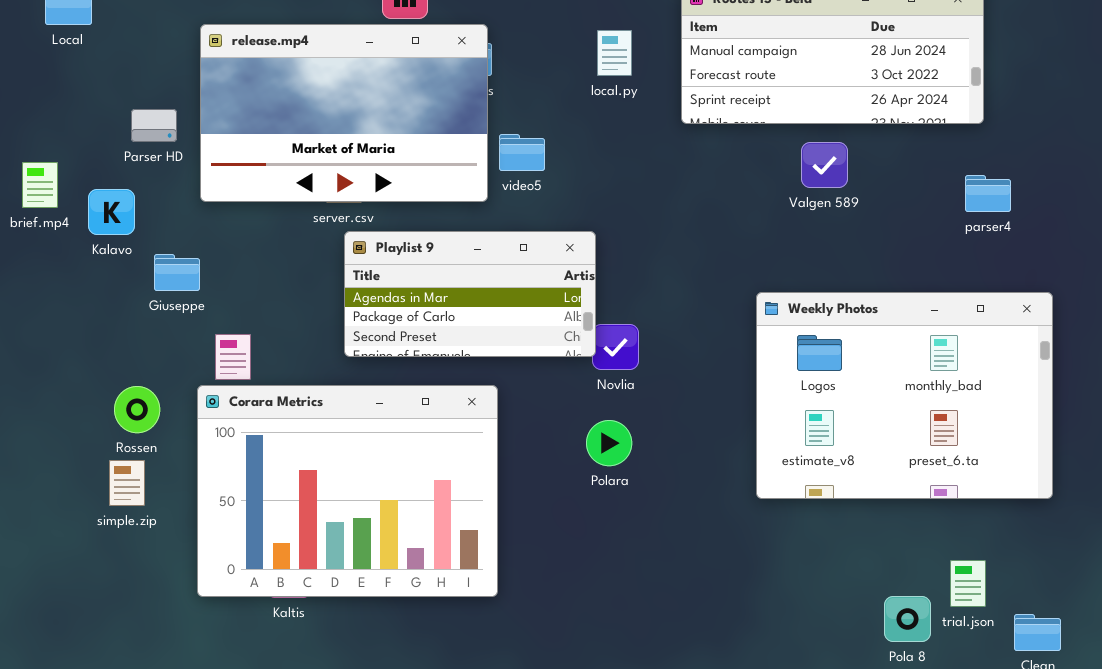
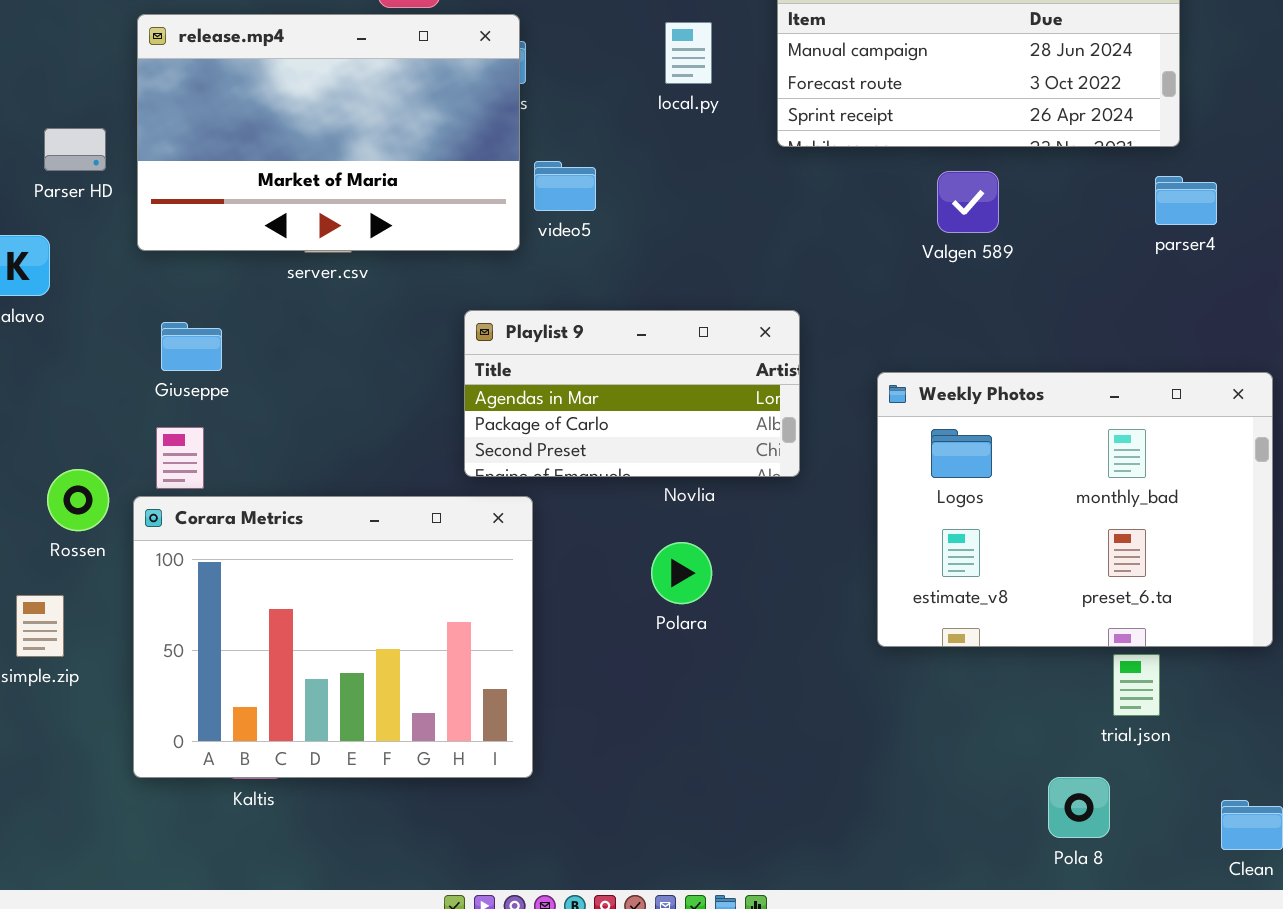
parser4: [965,175,1011,212] -> [1155,176,1217,225], moved
Playlist 9: [344,231,596,357] -> [464,310,800,477], moved
Giuseppe: [154,254,200,291] -> [161,322,222,371], moved
Rossen: [114,386,160,433] -> [47,469,109,531], moved
trial.json: [950,560,986,607] -> [1113,654,1160,716], moved

